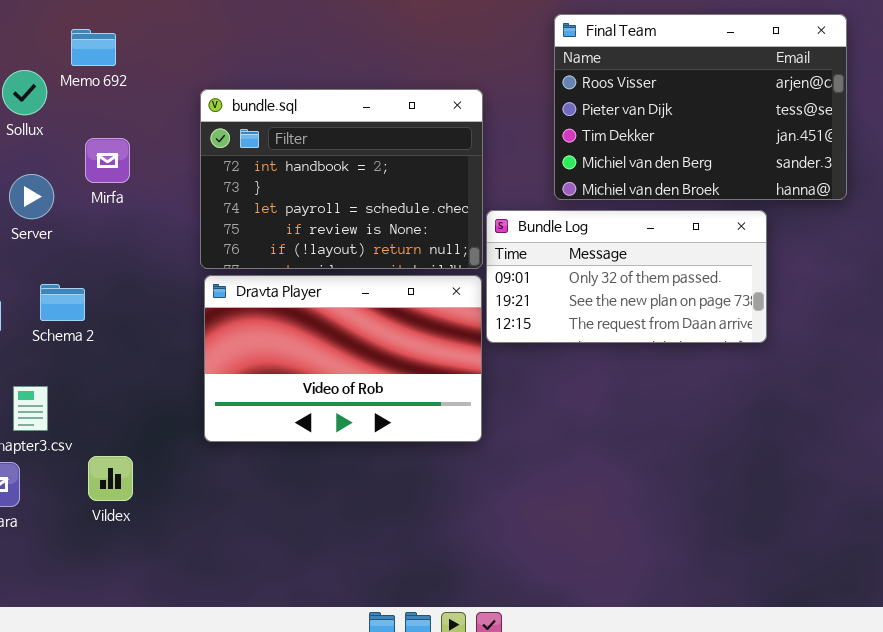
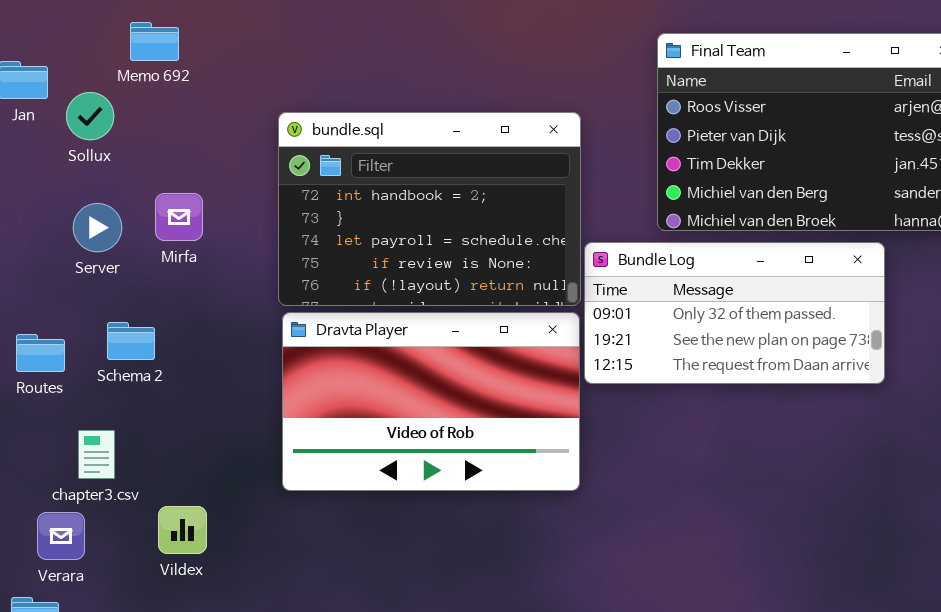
Memo 692: [71,29,116,66] -> [130,22,179,61], moved
Mirfa: [85,138,130,183] -> [155,193,203,241], moved

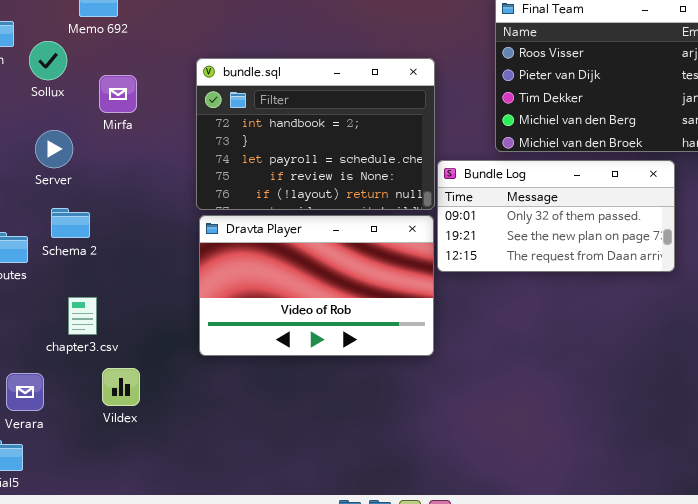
Mirfa: [155,193,203,241] -> [99,75,137,113], moved
Schema 2: [107,322,155,360] -> [51,208,90,238], moved
chapter3.csv: [78,430,115,479] -> [68,297,97,335], moved

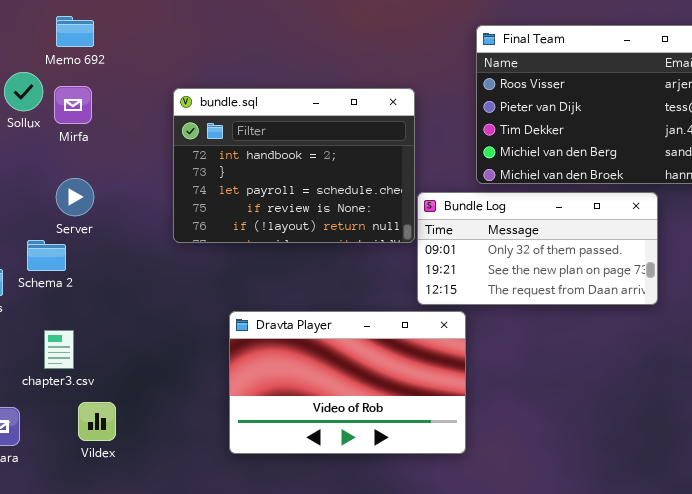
Mirfa: [99,75,137,113] -> [54,86,92,124], moved
Server: [35,130,73,168] -> [56,178,94,216], moved
Dravta Player: [199,215,434,356] -> [229,311,466,454], moved

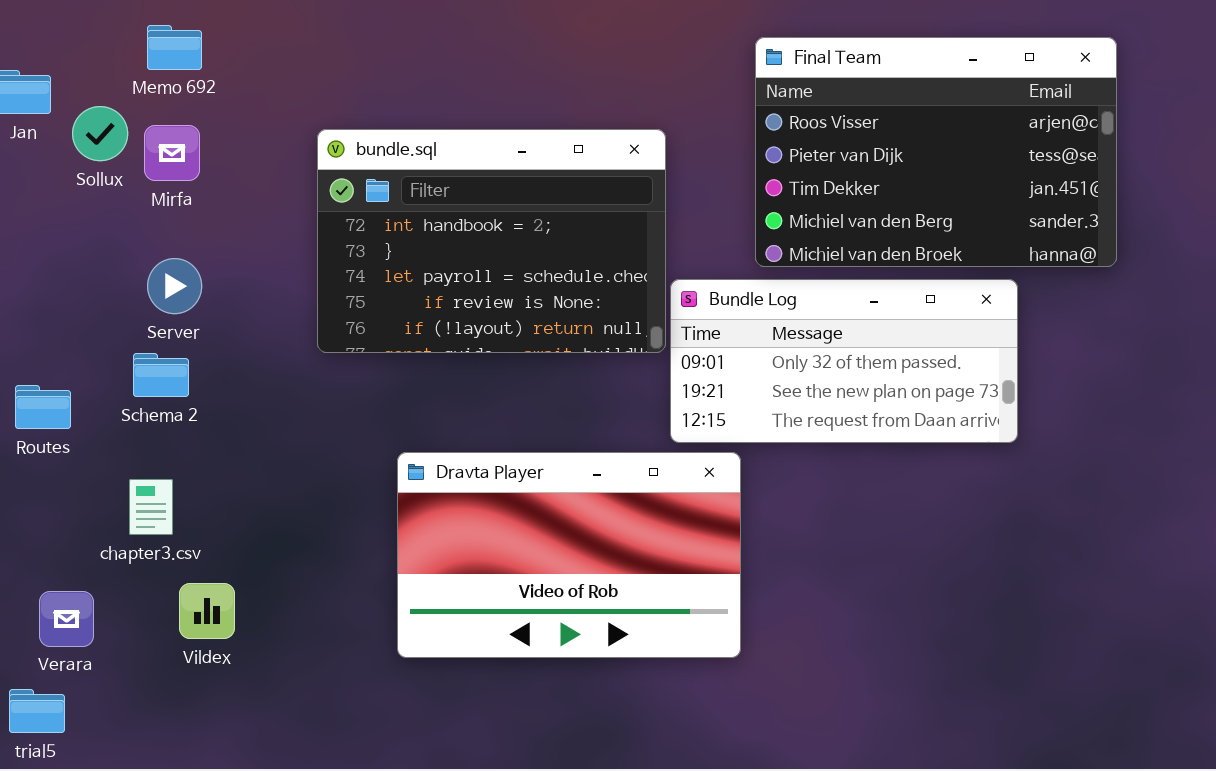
Schema 2: [27,240,66,271] -> [133,353,189,397], moved

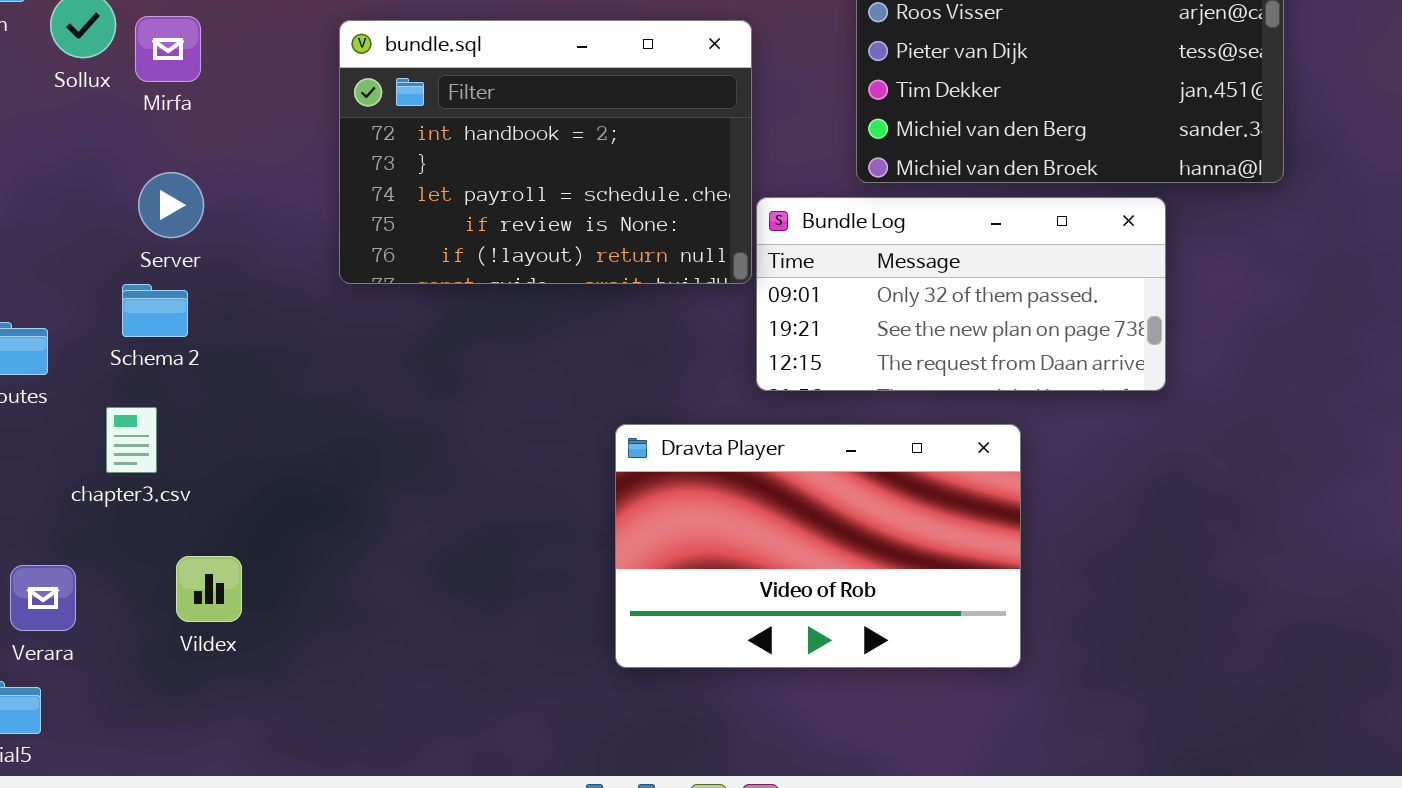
Dravta Player: [397,452,741,658] -> [615,424,1021,668], moved
chapter3.csv: [129,479,173,535] -> [106,407,157,473], moved

